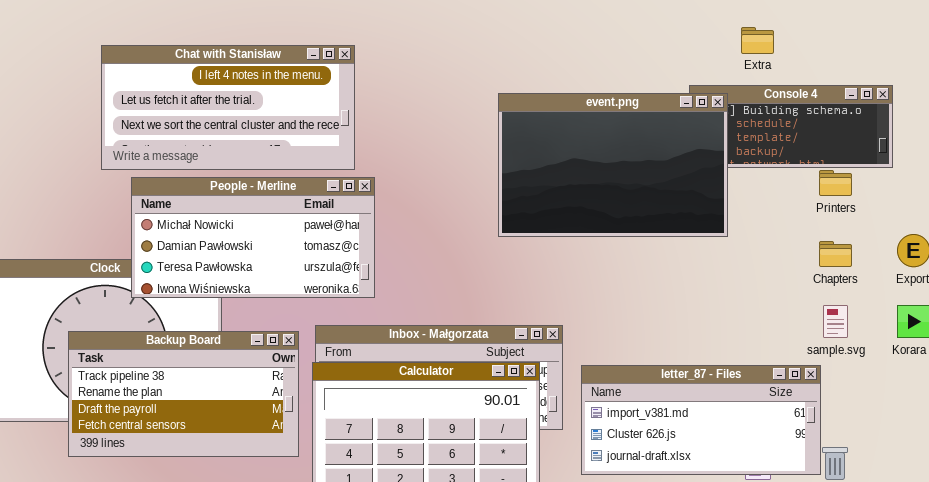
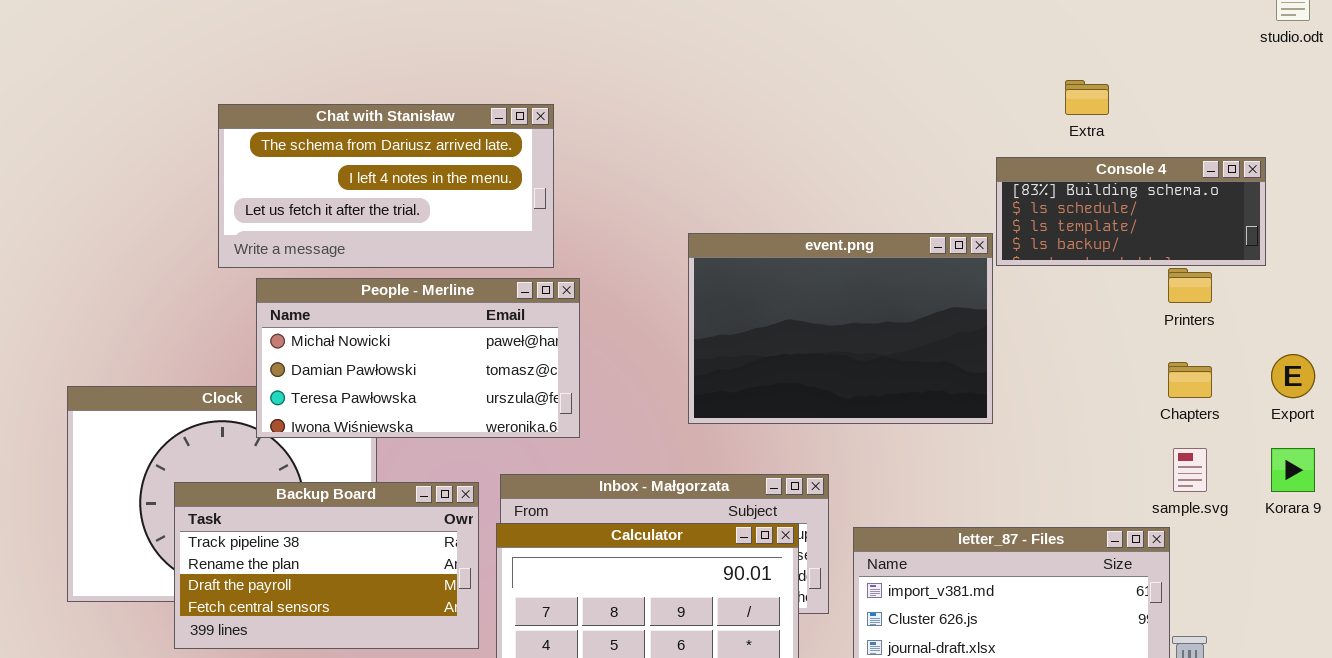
Chat with Stanisław: [101,45,355,170] -> [218,104,554,268], scrolled up 1 row
event.png: [498,93,728,237] -> [688,233,993,424], moved

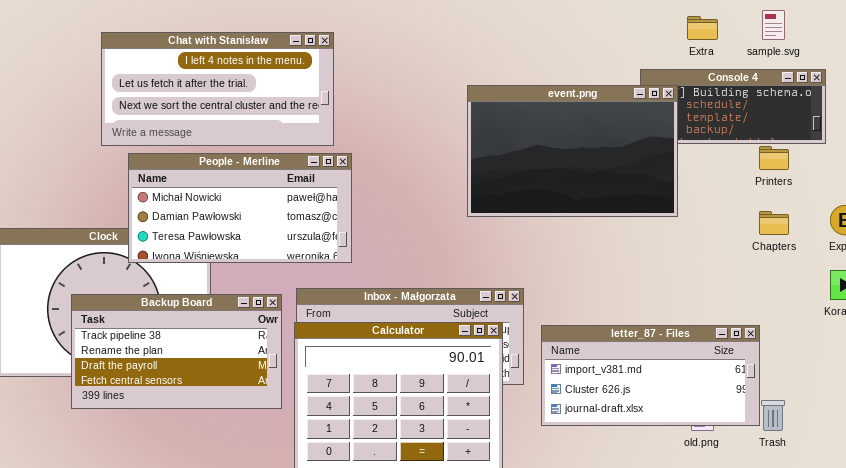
Chat with Stanisław: [218,104,554,268] -> [101,32,334,146], scrolled down 1 row
event.png: [688,233,993,424] -> [467,85,678,217], moved
sample.svg: [1173,448,1207,492] -> [762,10,785,40], moved

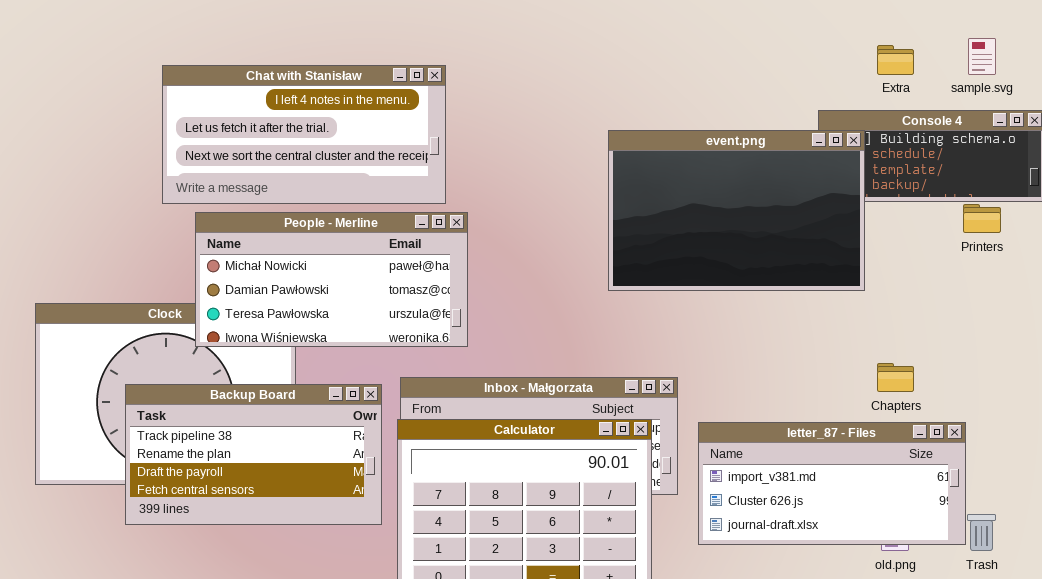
Chapters: [759,211,789,235] -> [877,363,914,392], moved

